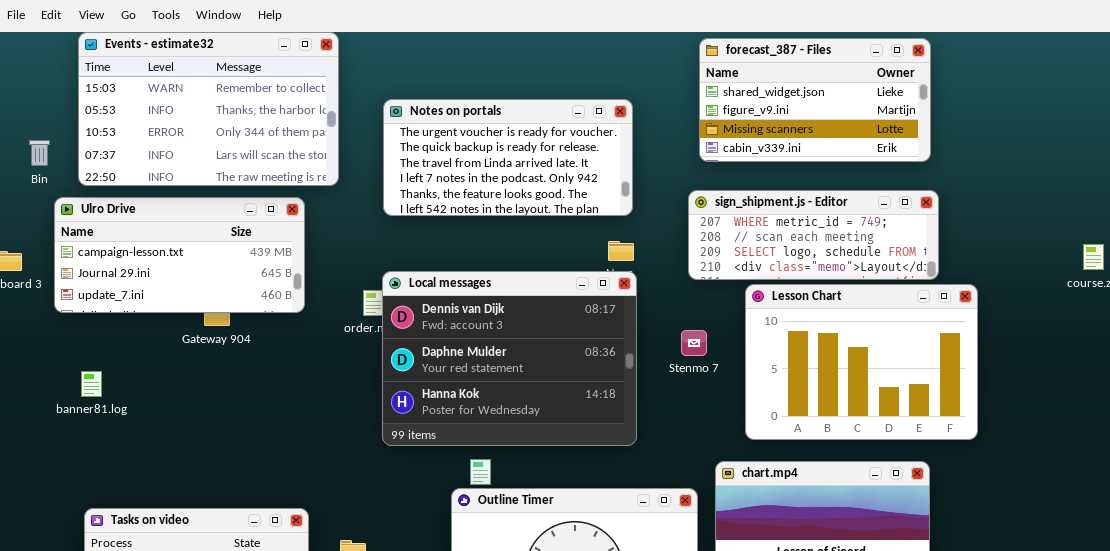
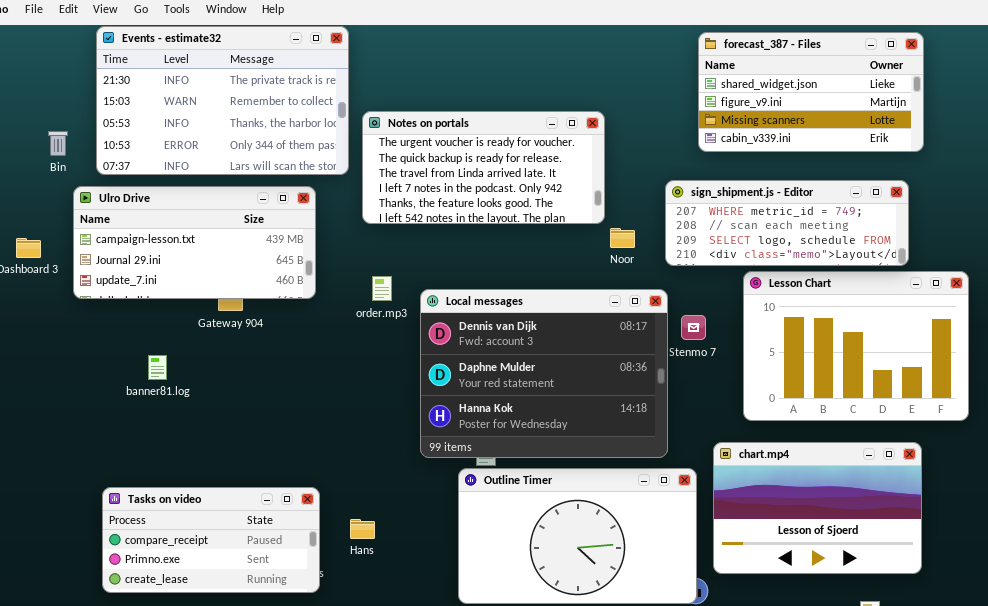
Events - estimate32: [78,32,339,186] -> [96,26,349,175], scrolled up 1 row
Notes on portals: [383,99,633,216] -> [362,111,605,224], moved
sign_shipment.js - Editor: [688,190,939,280] -> [665,180,909,266], moved
Local messages: [382,271,637,446] -> [420,289,668,458], moved
banner81.log: [81,371,102,397] -> [148,355,167,380], moved

